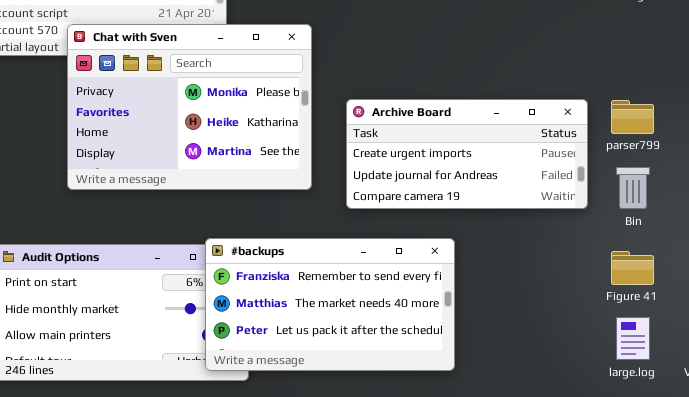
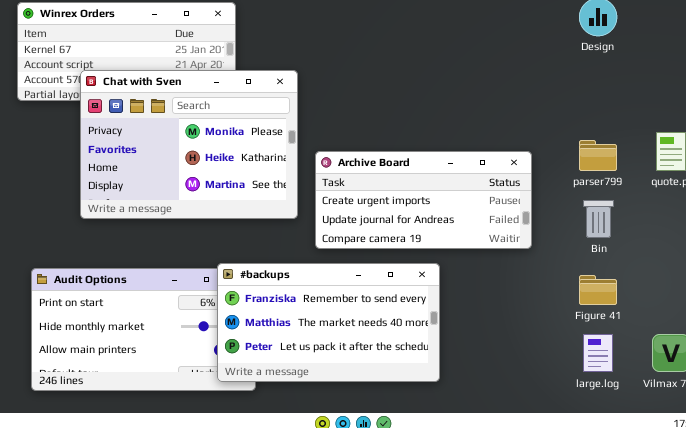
Chat with Sven: [67,24,312,190] -> [80,70,298,219], moved
Archive Board: [346,99,588,209] -> [315,151,532,249], moved

